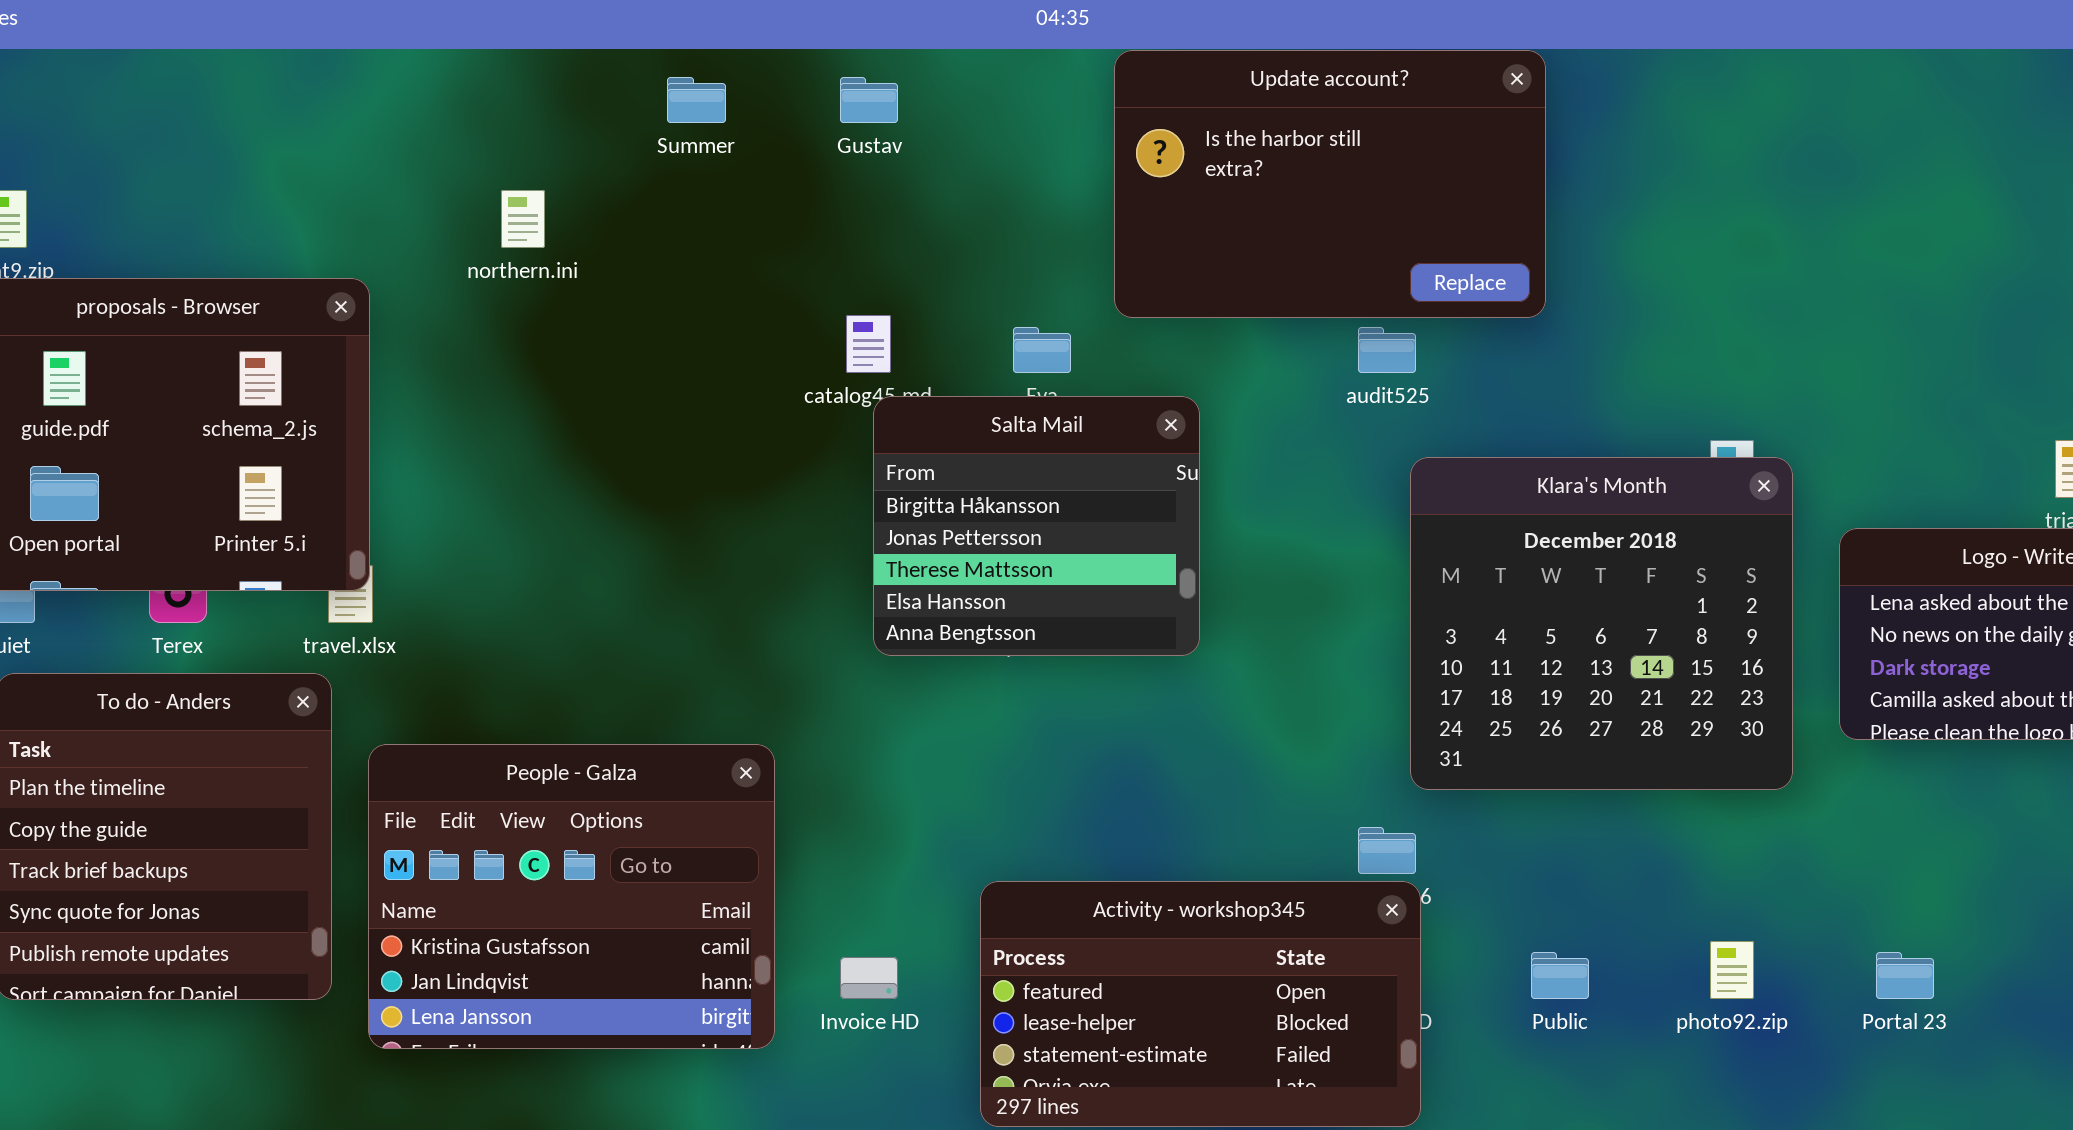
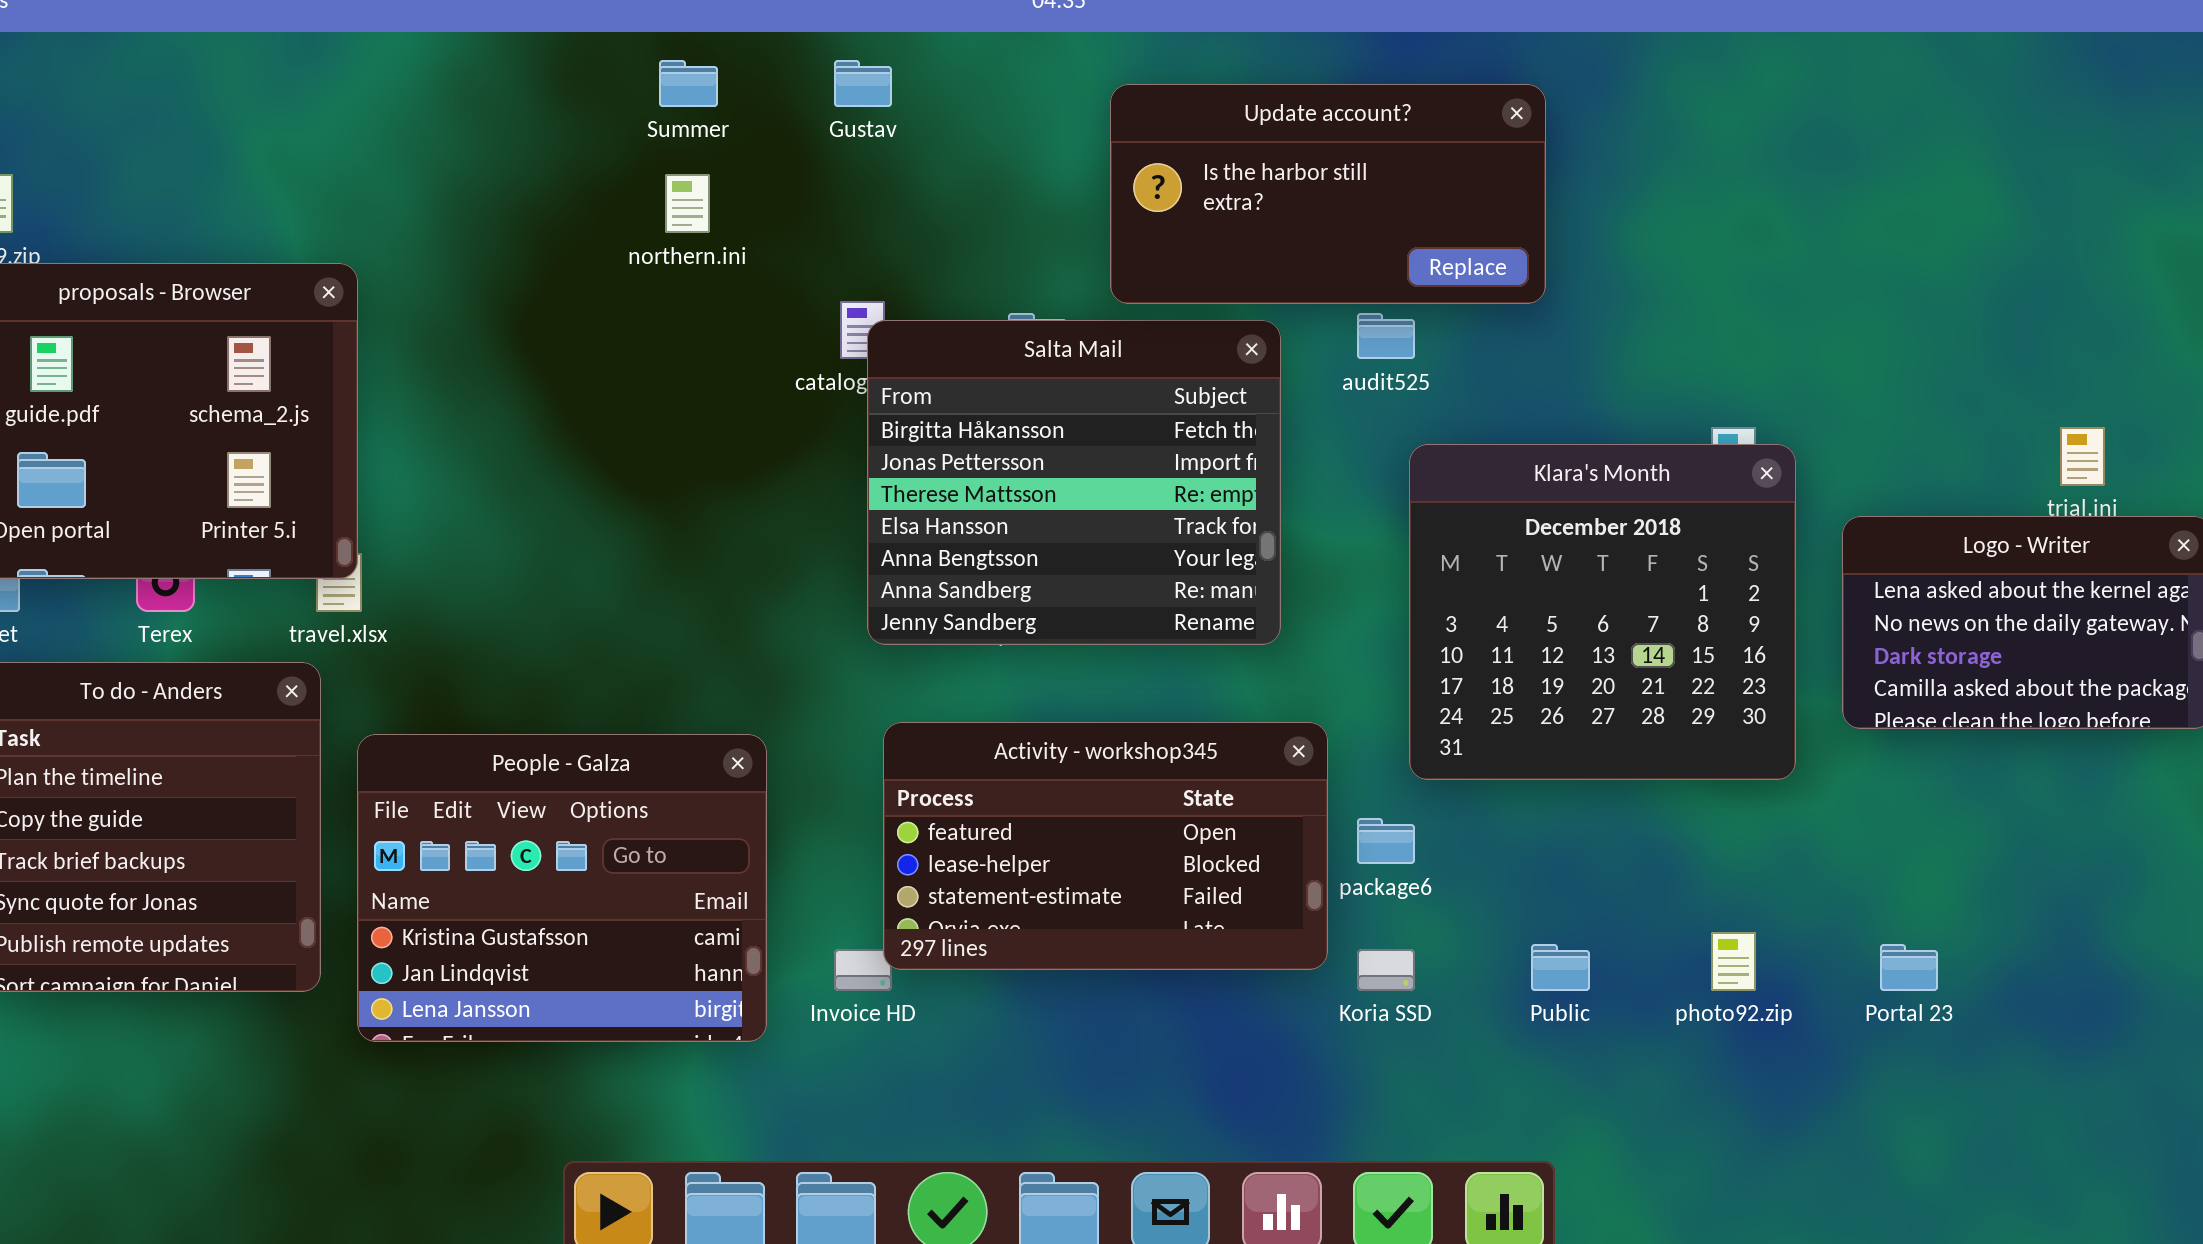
Update account?: [1114,50,1546,318] -> [1110,84,1546,304], resized
northern.ini: [501,190,545,248] -> [665,174,710,233], moved
Salta Mail: [873,396,1200,656] -> [867,320,1281,645], resized
Activity - workshop345: [980,881,1421,1127] -> [883,722,1328,970], moved

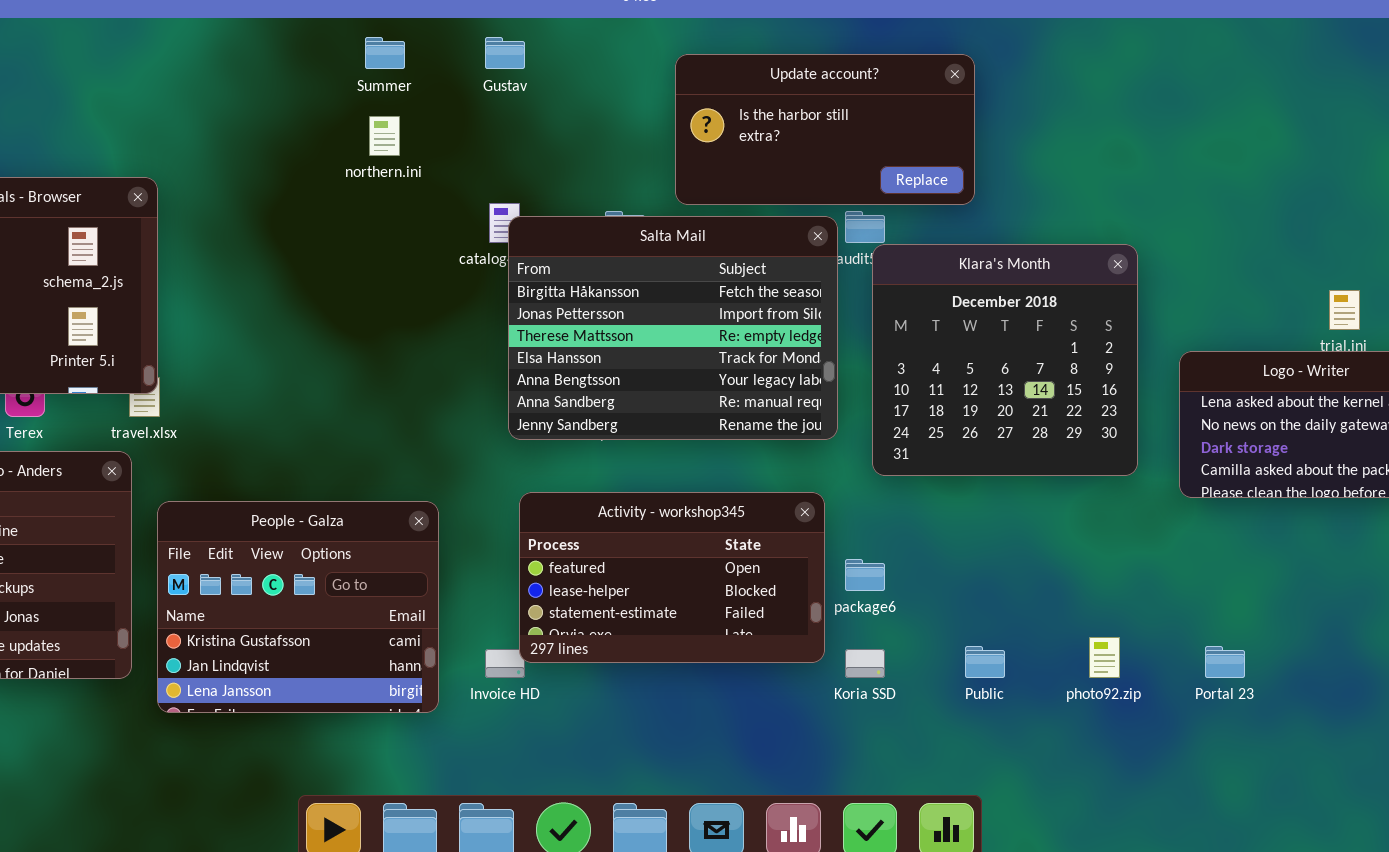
Salta Mail: [867,320,1281,645] -> [508,216,838,440], resized
Klara's Month: [1409,444,1796,780] -> [872,244,1138,476], moved

